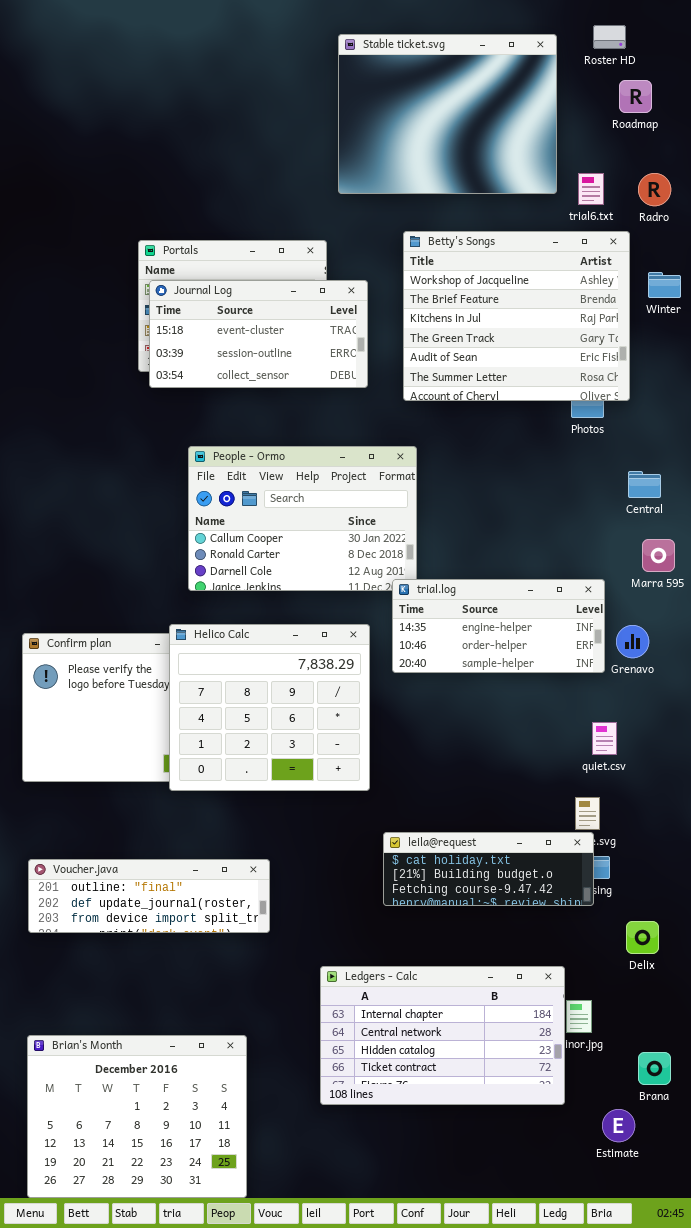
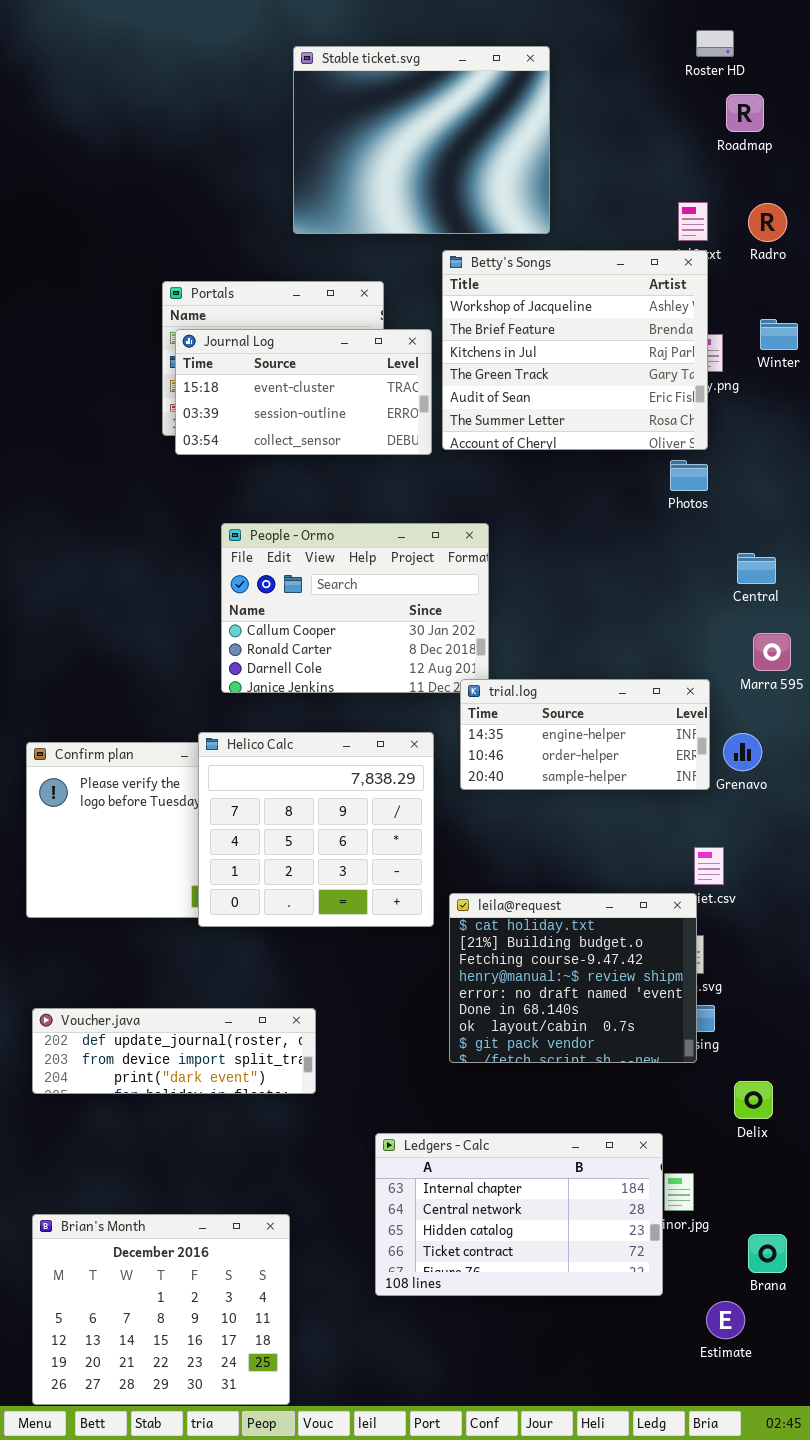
Stable ticket.svg: [338,34,557,194] -> [293,46,550,234], moved
Betty's Songs: [403,231,630,401] -> [442,250,708,450], moved
leila@request: [383,832,594,906] -> [449,893,697,1063], resized
Voucher.java: [28,859,270,933] -> [32,1008,316,1094], scrolled down 1 row

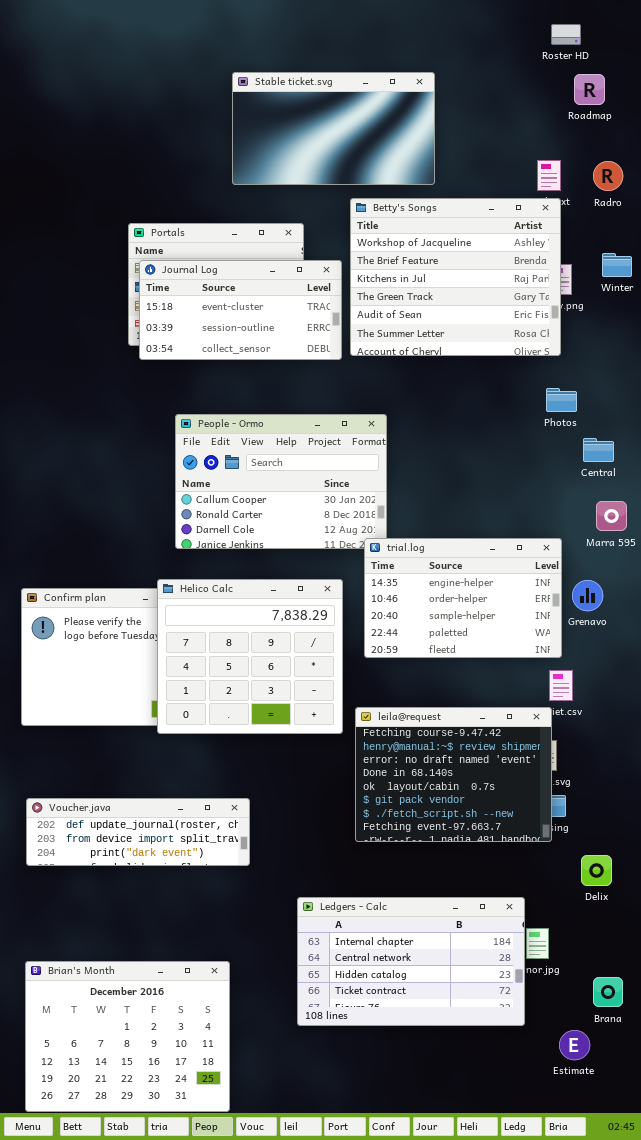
Stable ticket.svg: [293,46,550,234] -> [232,72,435,185], resized
Photos: [670,460,708,491] -> [546,388,577,412], moved
trial.log: [460,679,710,790] -> [364,538,562,658], resized
leila@request: [449,893,697,1063] -> [355,707,552,842], scrolled down 2 rows

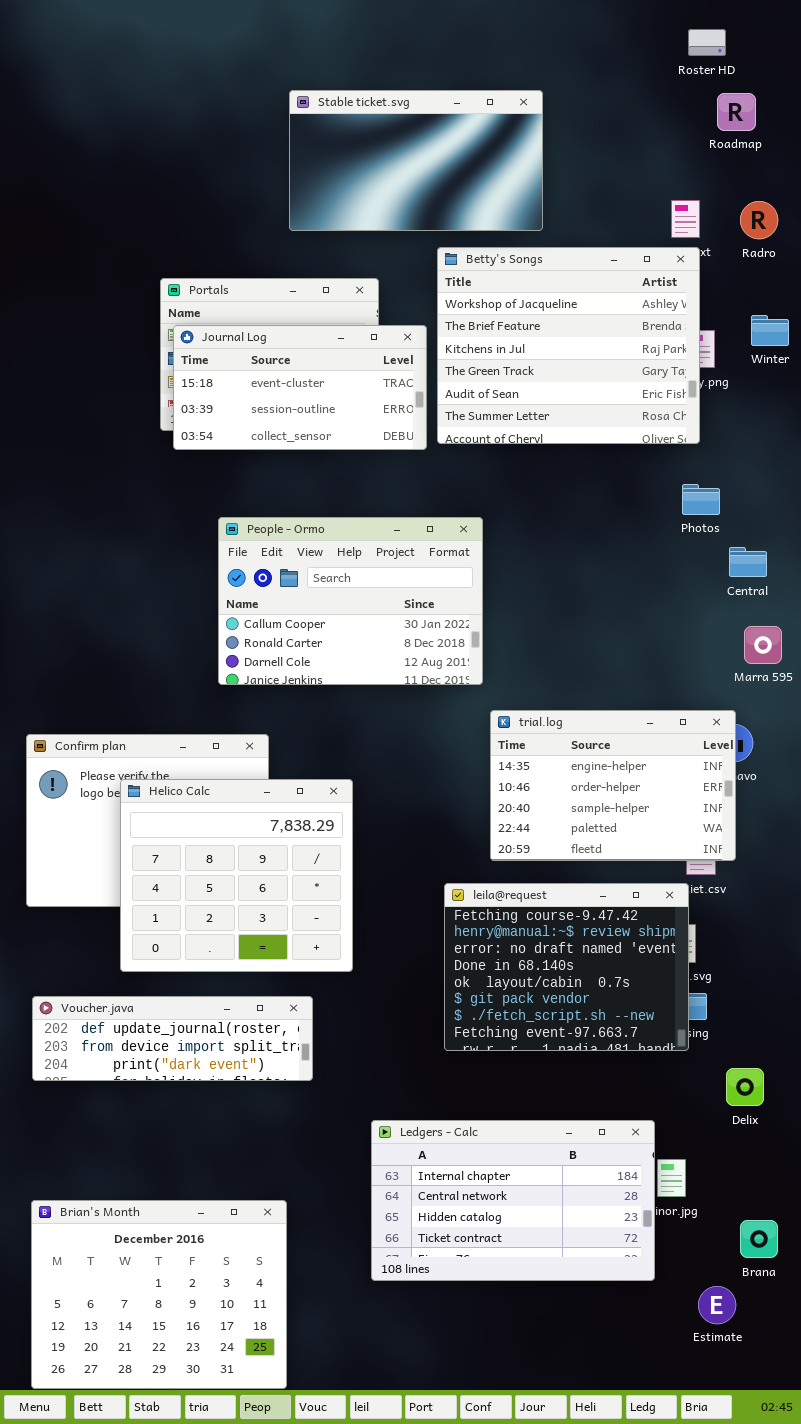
trial.log: [364,538,562,658] -> [490,710,736,861], moved
Helico Calc: [157,579,343,734] -> [120,779,353,972], moved

